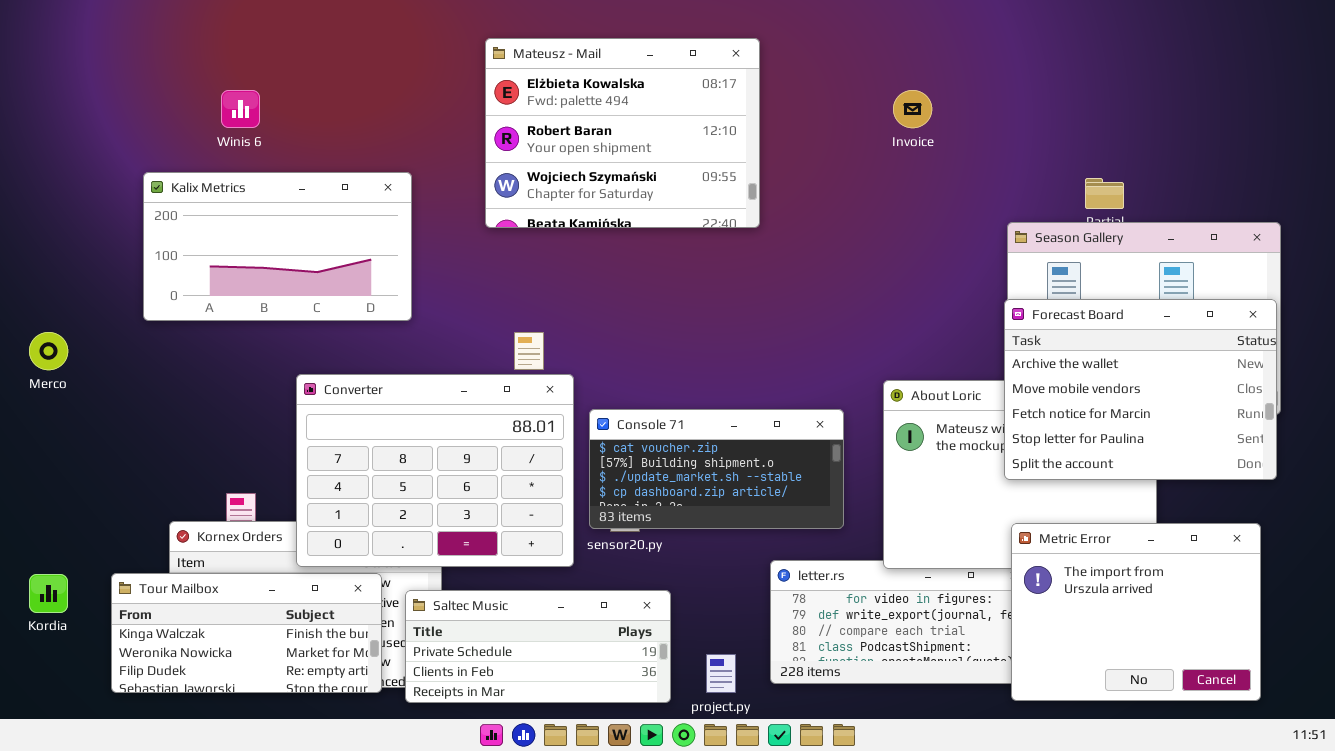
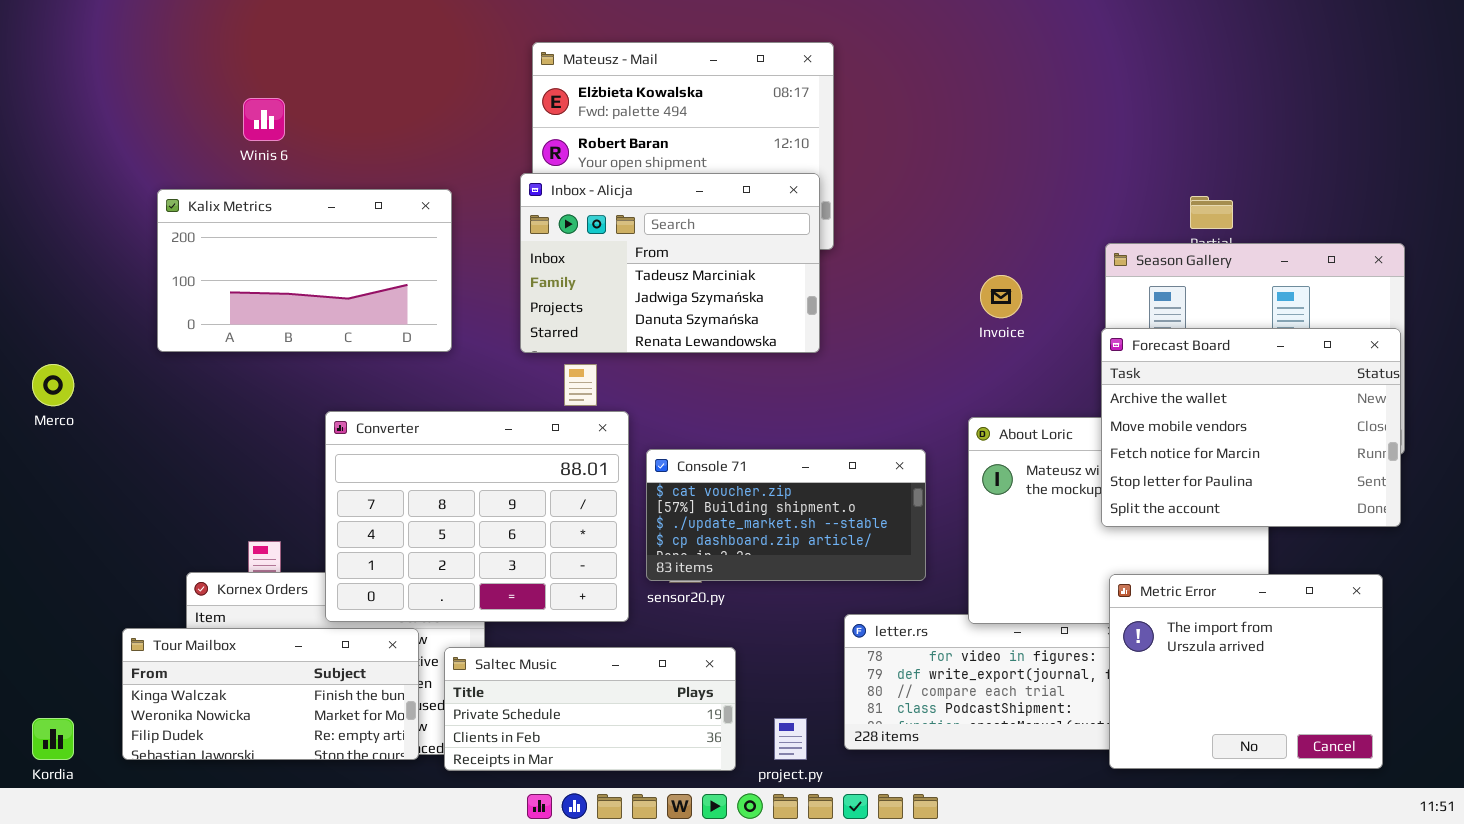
Invoice: [893,90,932,128] -> [980,275,1022,318], moved
Inbox - Alicja: none -> [520,173,820,353], opened
Kordia: [29,574,68,613] -> [32,718,74,760], moved

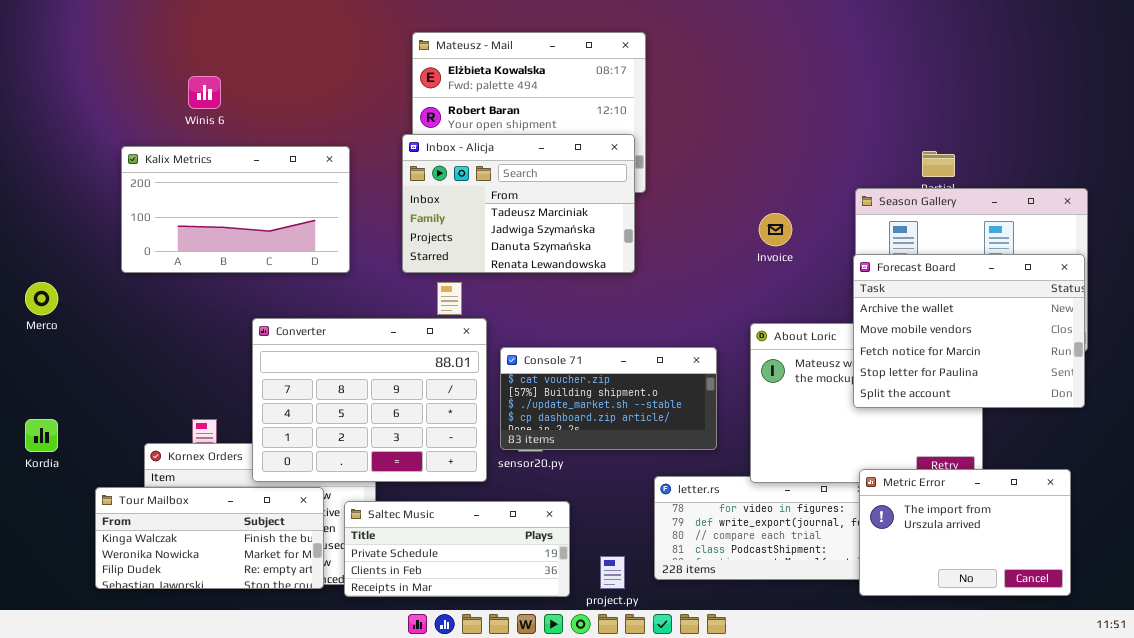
Metric Error: [1109,574,1383,769] -> [859,469,1071,596], resized
Kordia: [32,718,74,760] -> [25,419,58,452], moved

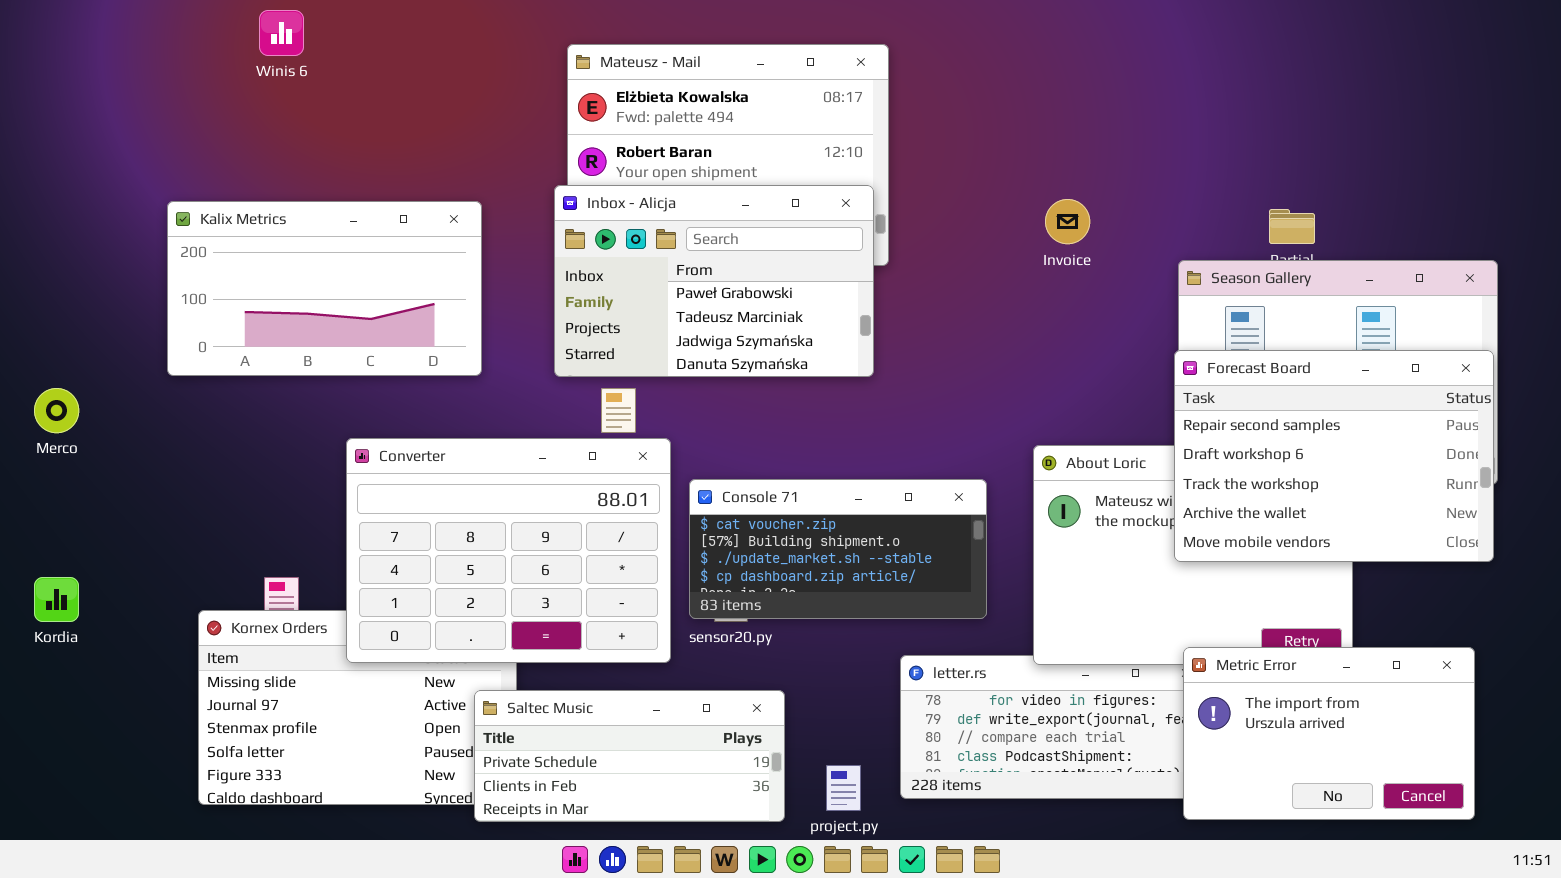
Winis 6: [188,76,221,109] -> [259,10,304,56], moved
Inbox - Alicja: [402,134,635,273] -> [554,185,874,377], scrolled up 1 row
Invoice: [759,213,792,246] -> [1045,199,1090,244], moved
Forecast Board: [853,254,1085,408] -> [1174,350,1494,562], scrolled up 3 rows
Tour Mailbox: [95,487,324,589] -> none, closed

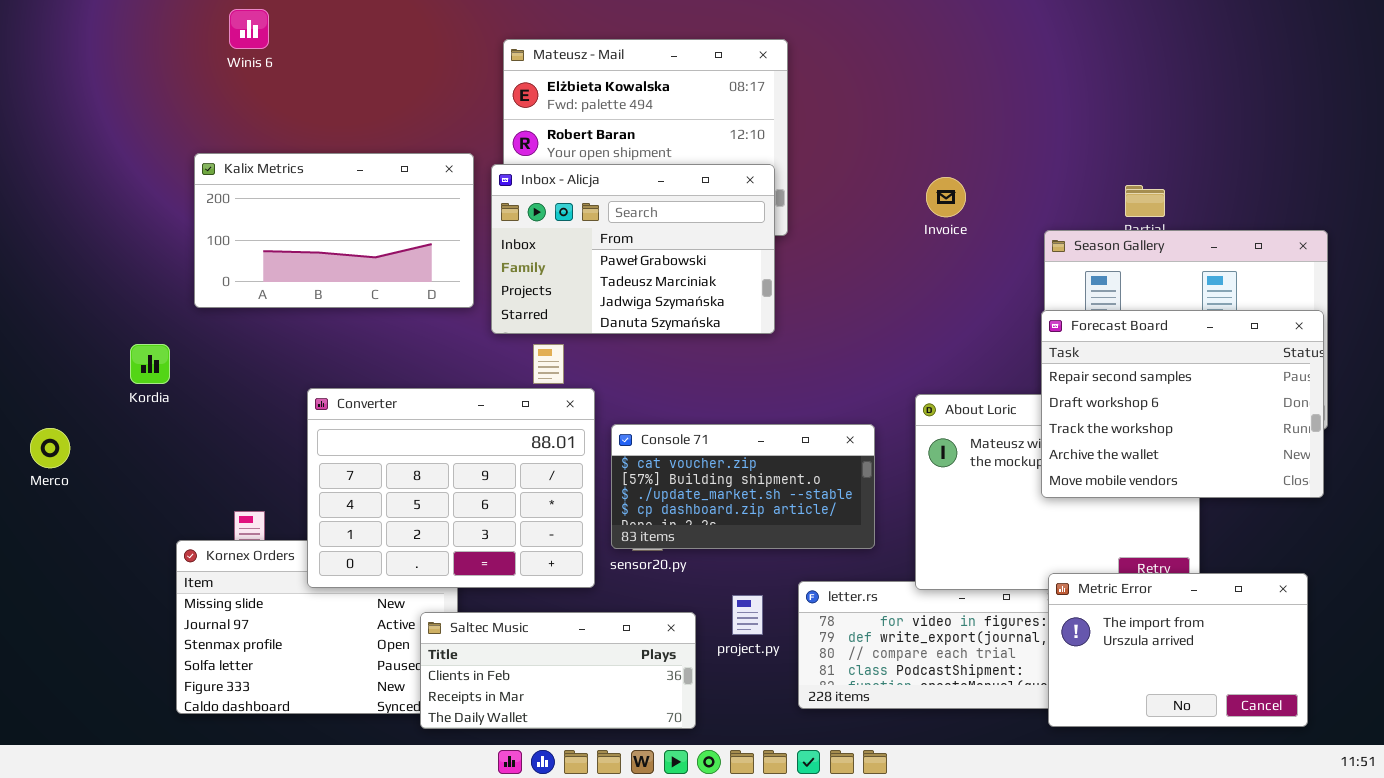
Kalix Metrics: [167,201,482,376] -> [194,153,474,308], moved
Merco: [34,388,79,433] -> [30,428,70,468], moved
Kordia: [34,577,79,622] -> [130,344,170,384], moved
Saltec Music: [474,690,785,822] -> [420,612,696,729], scrolled down 1 row
project.py: [826,765,861,811] -> [732,595,763,635], moved

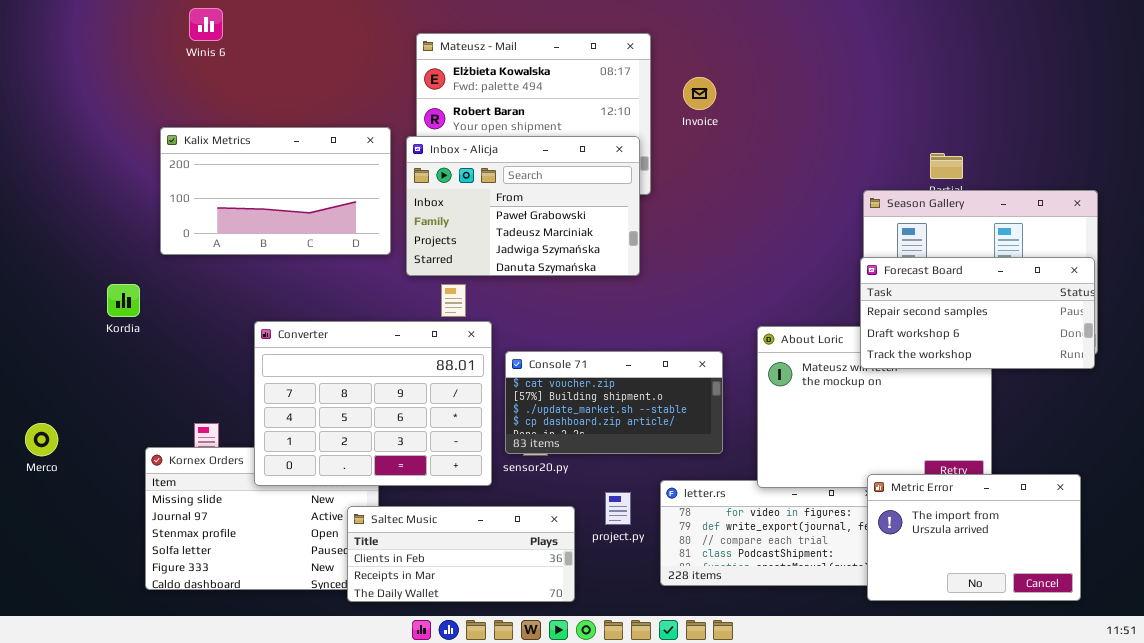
Invoice: [926,177,966,217] -> [683,77,716,110], moved
Forecast Board: [1041,310,1324,498] -> [860,257,1095,369], resized
Merco: [30,428,70,468] -> [25,423,58,456], moved

